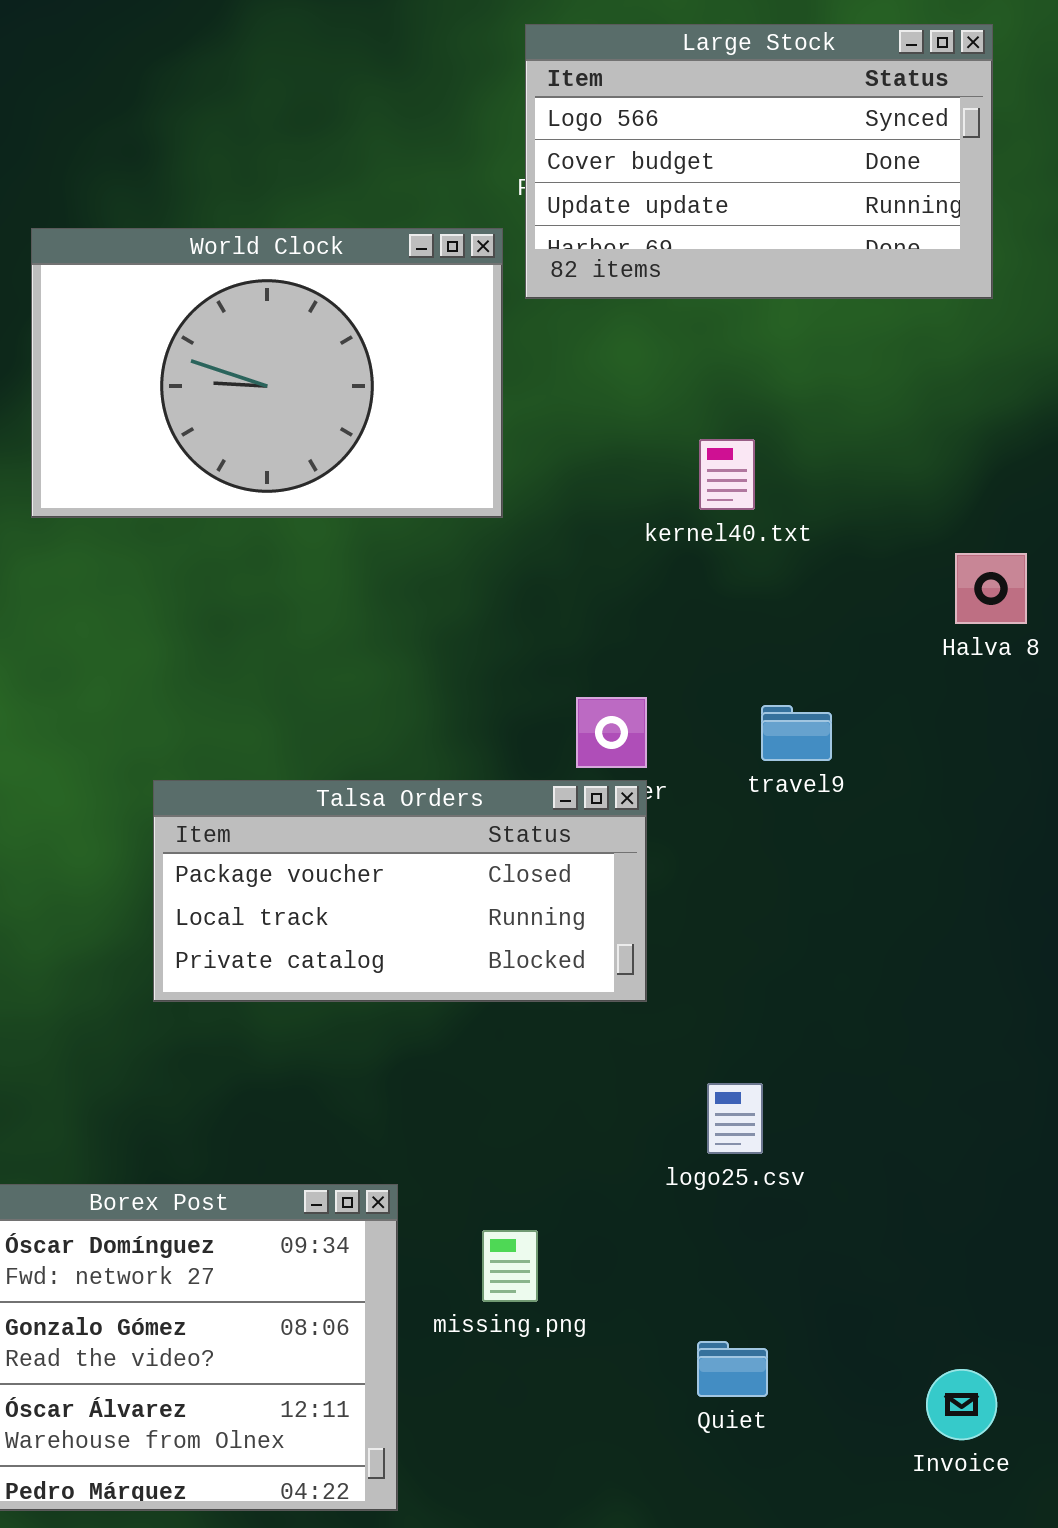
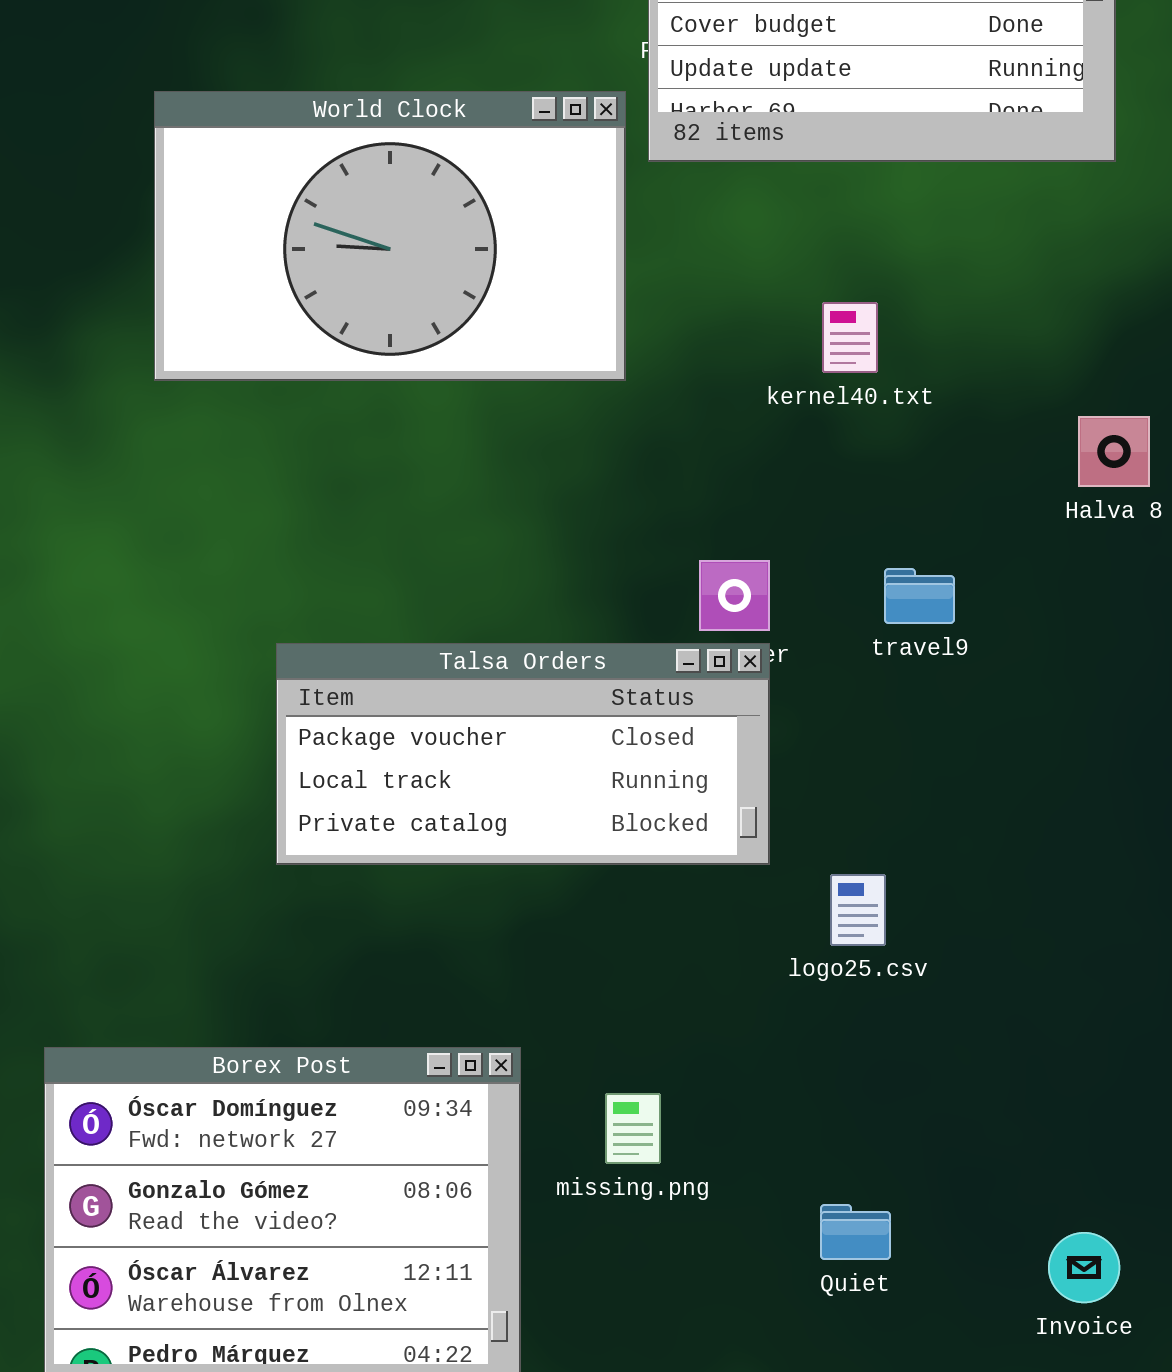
logo25.csv: [707,1083,763,1154] -> [830,874,886,946], moved

